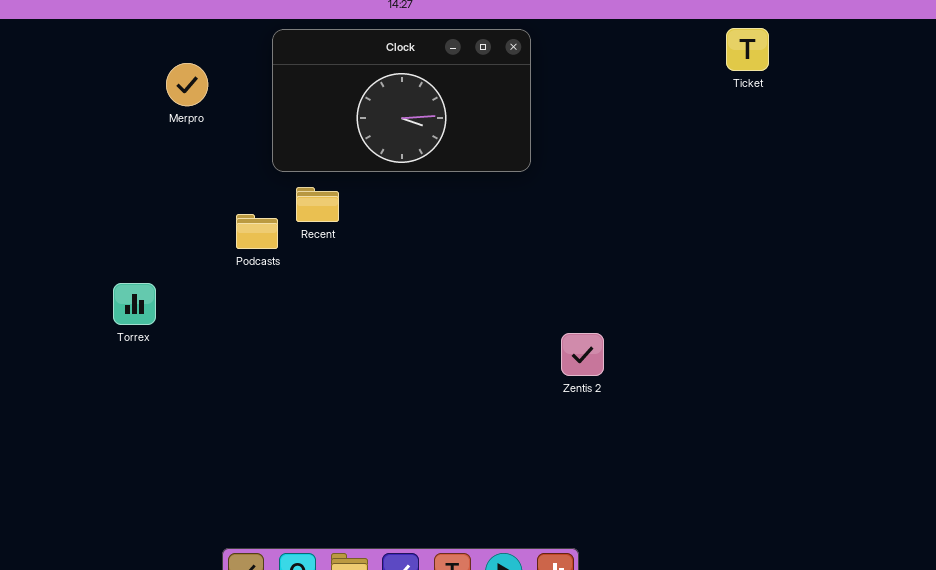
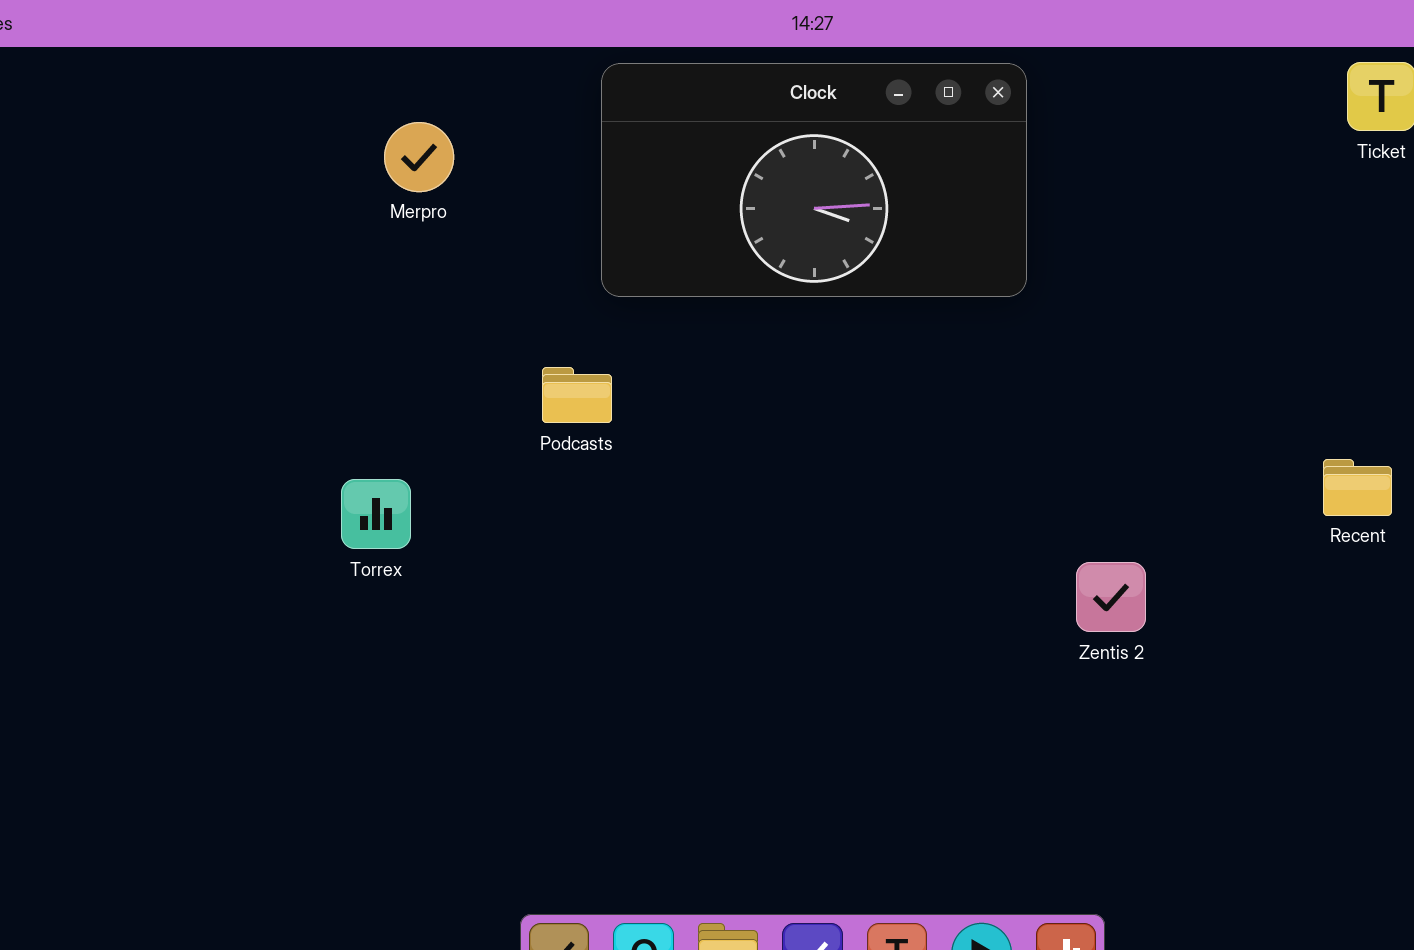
Merpro: [166,63,208,106] -> [384,122,454,192], moved
Recent: [296,187,339,222] -> [1323,459,1392,516], moved

